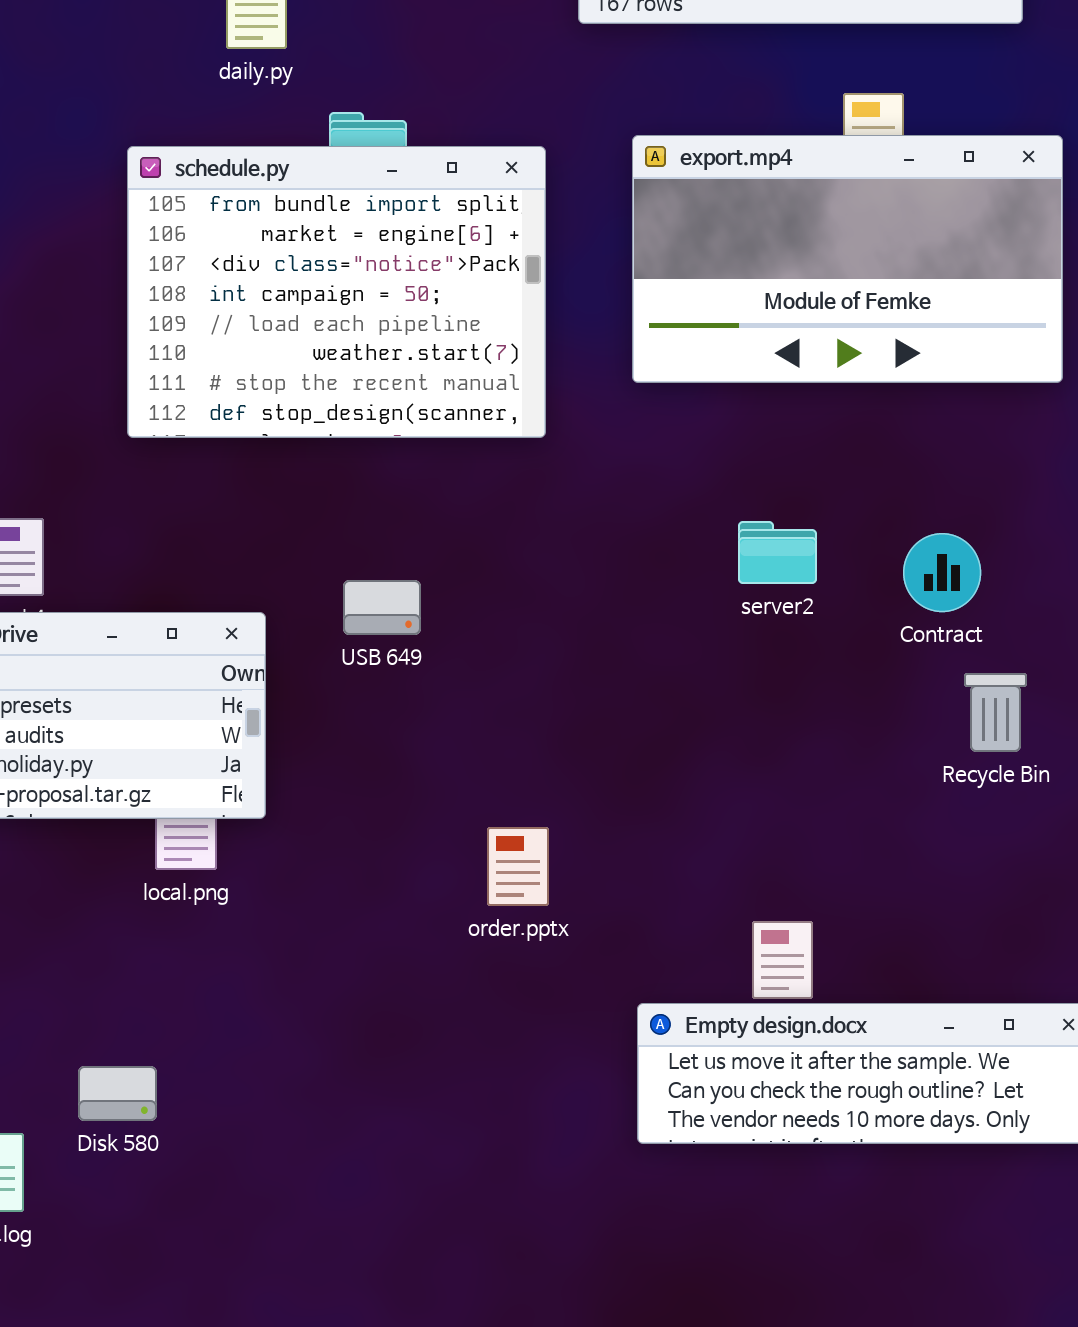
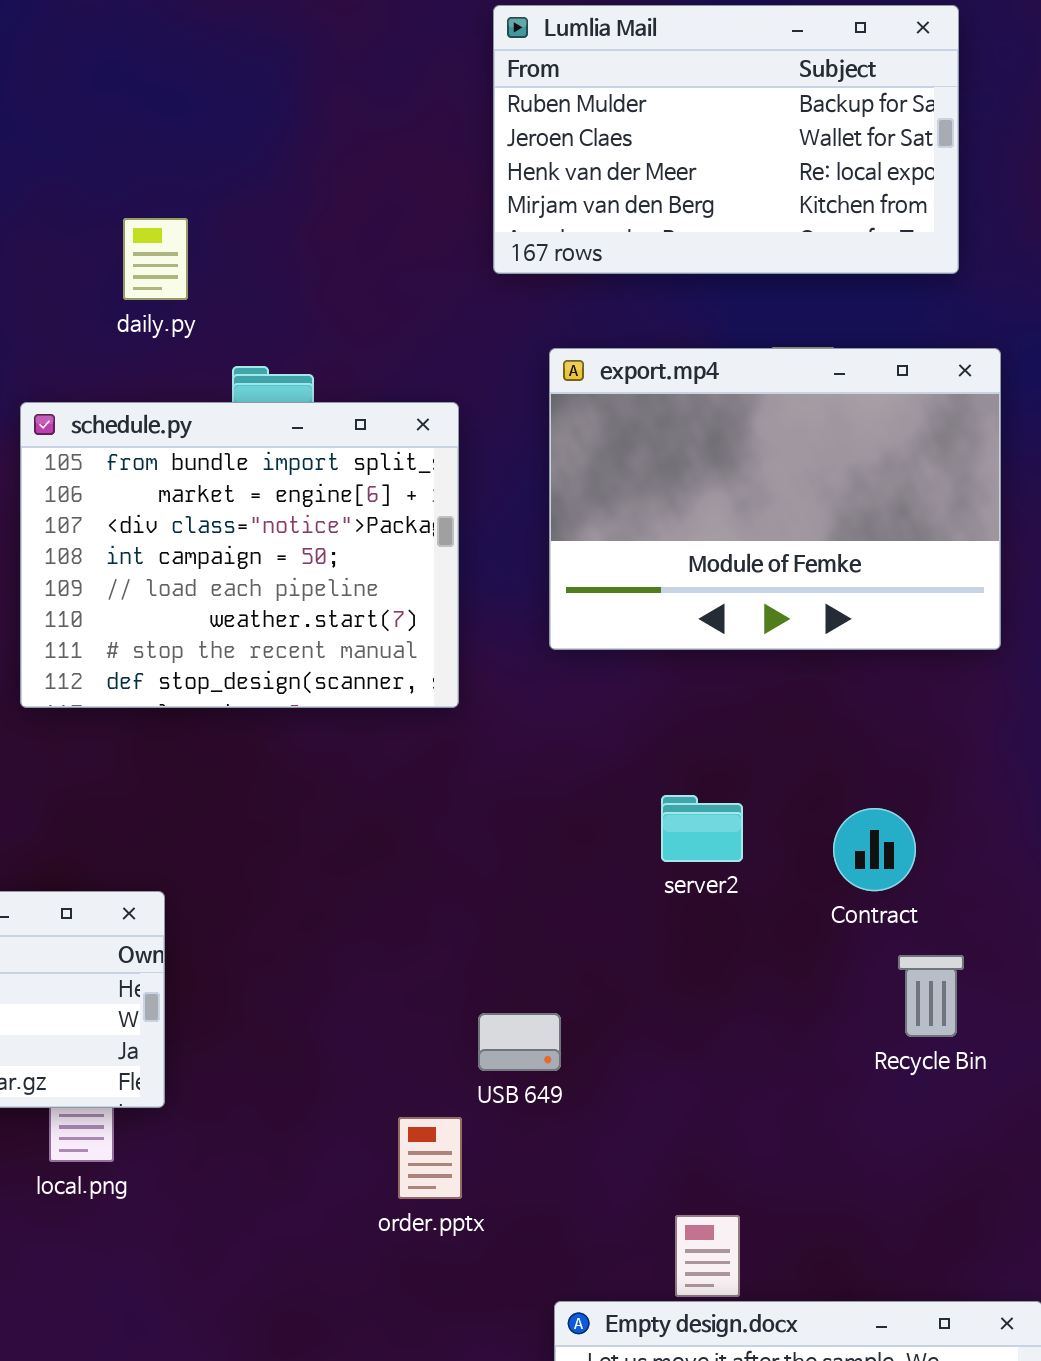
export.mp4: [632,135,1063,383] -> [549,348,1001,650], resized
USB 649: [343,580,421,635] -> [478,1013,561,1071], moved

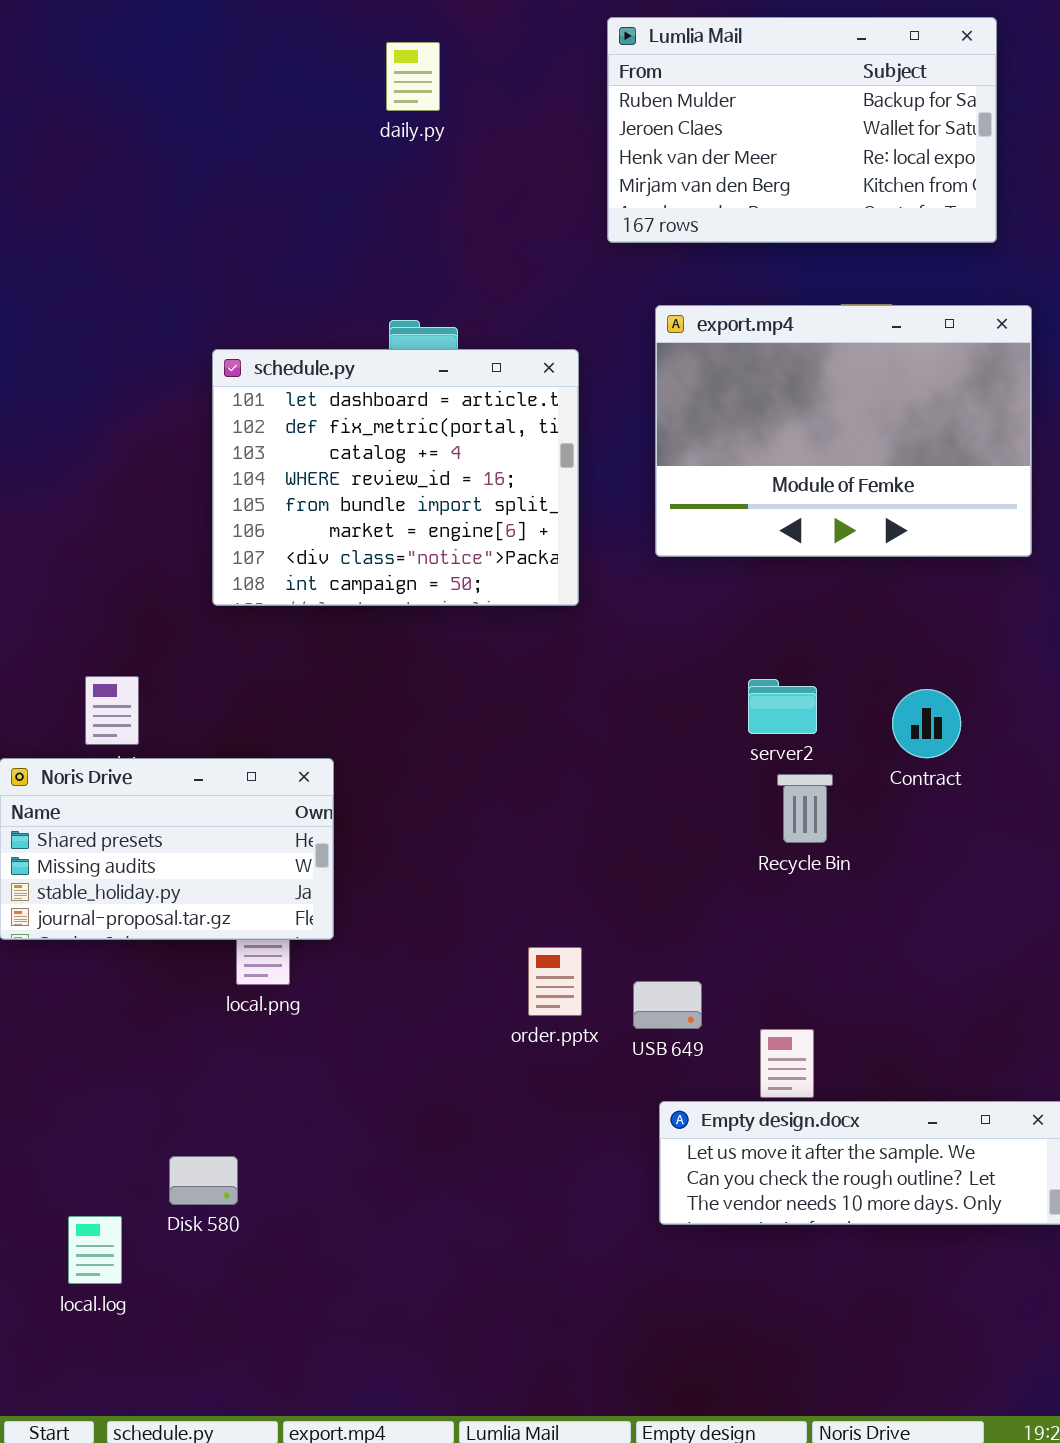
daily.py: [123,218,188,300] -> [386,42,440,111], moved
schedule.py: [20,402,459,708] -> [212,349,579,606], scrolled up 4 rows
Recycle Bin: [898,955,964,1037] -> [777,774,833,843], moved
USB 649: [478,1013,561,1071] -> [633,981,702,1029], moved

